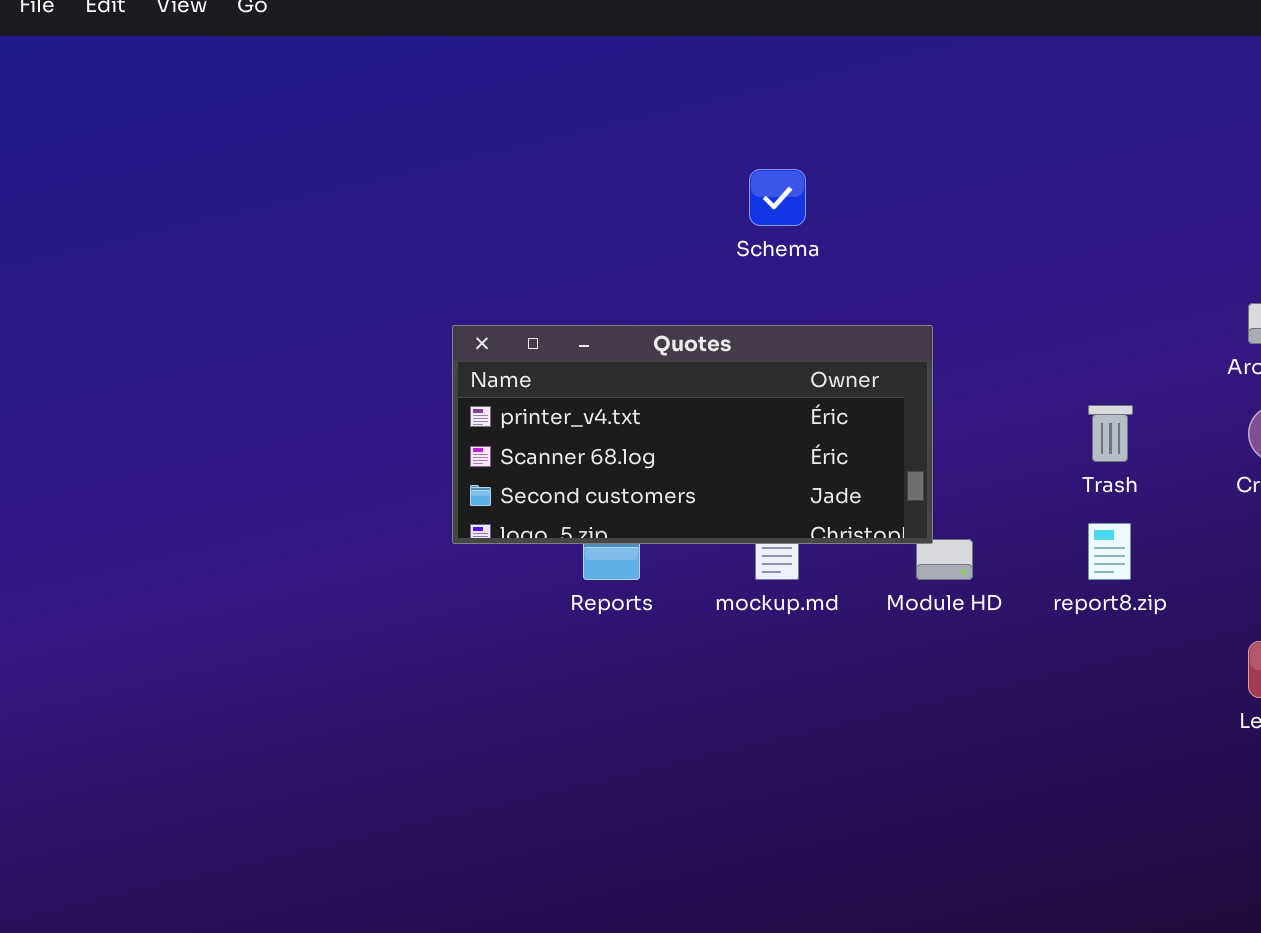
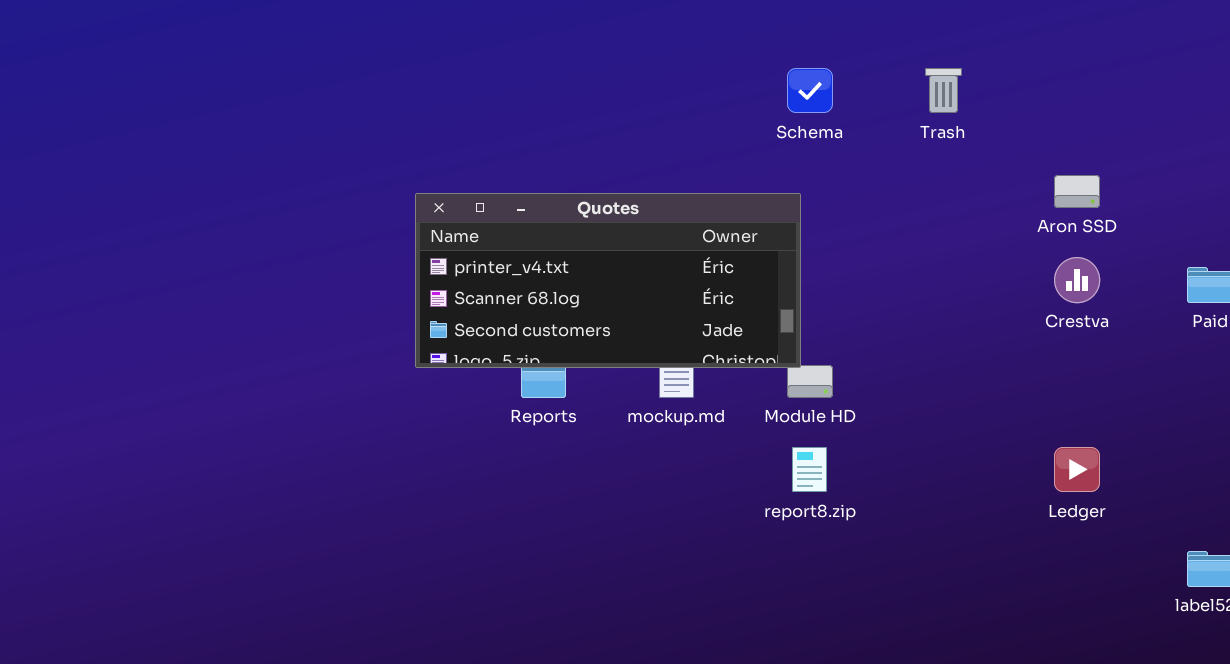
Schema: [749,169,806,226] -> [787,68,833,113], moved
Trash: [1088,405,1133,462] -> [925,68,962,113], moved
report8.zip: [1088,523,1131,580] -> [792,447,827,492], moved

